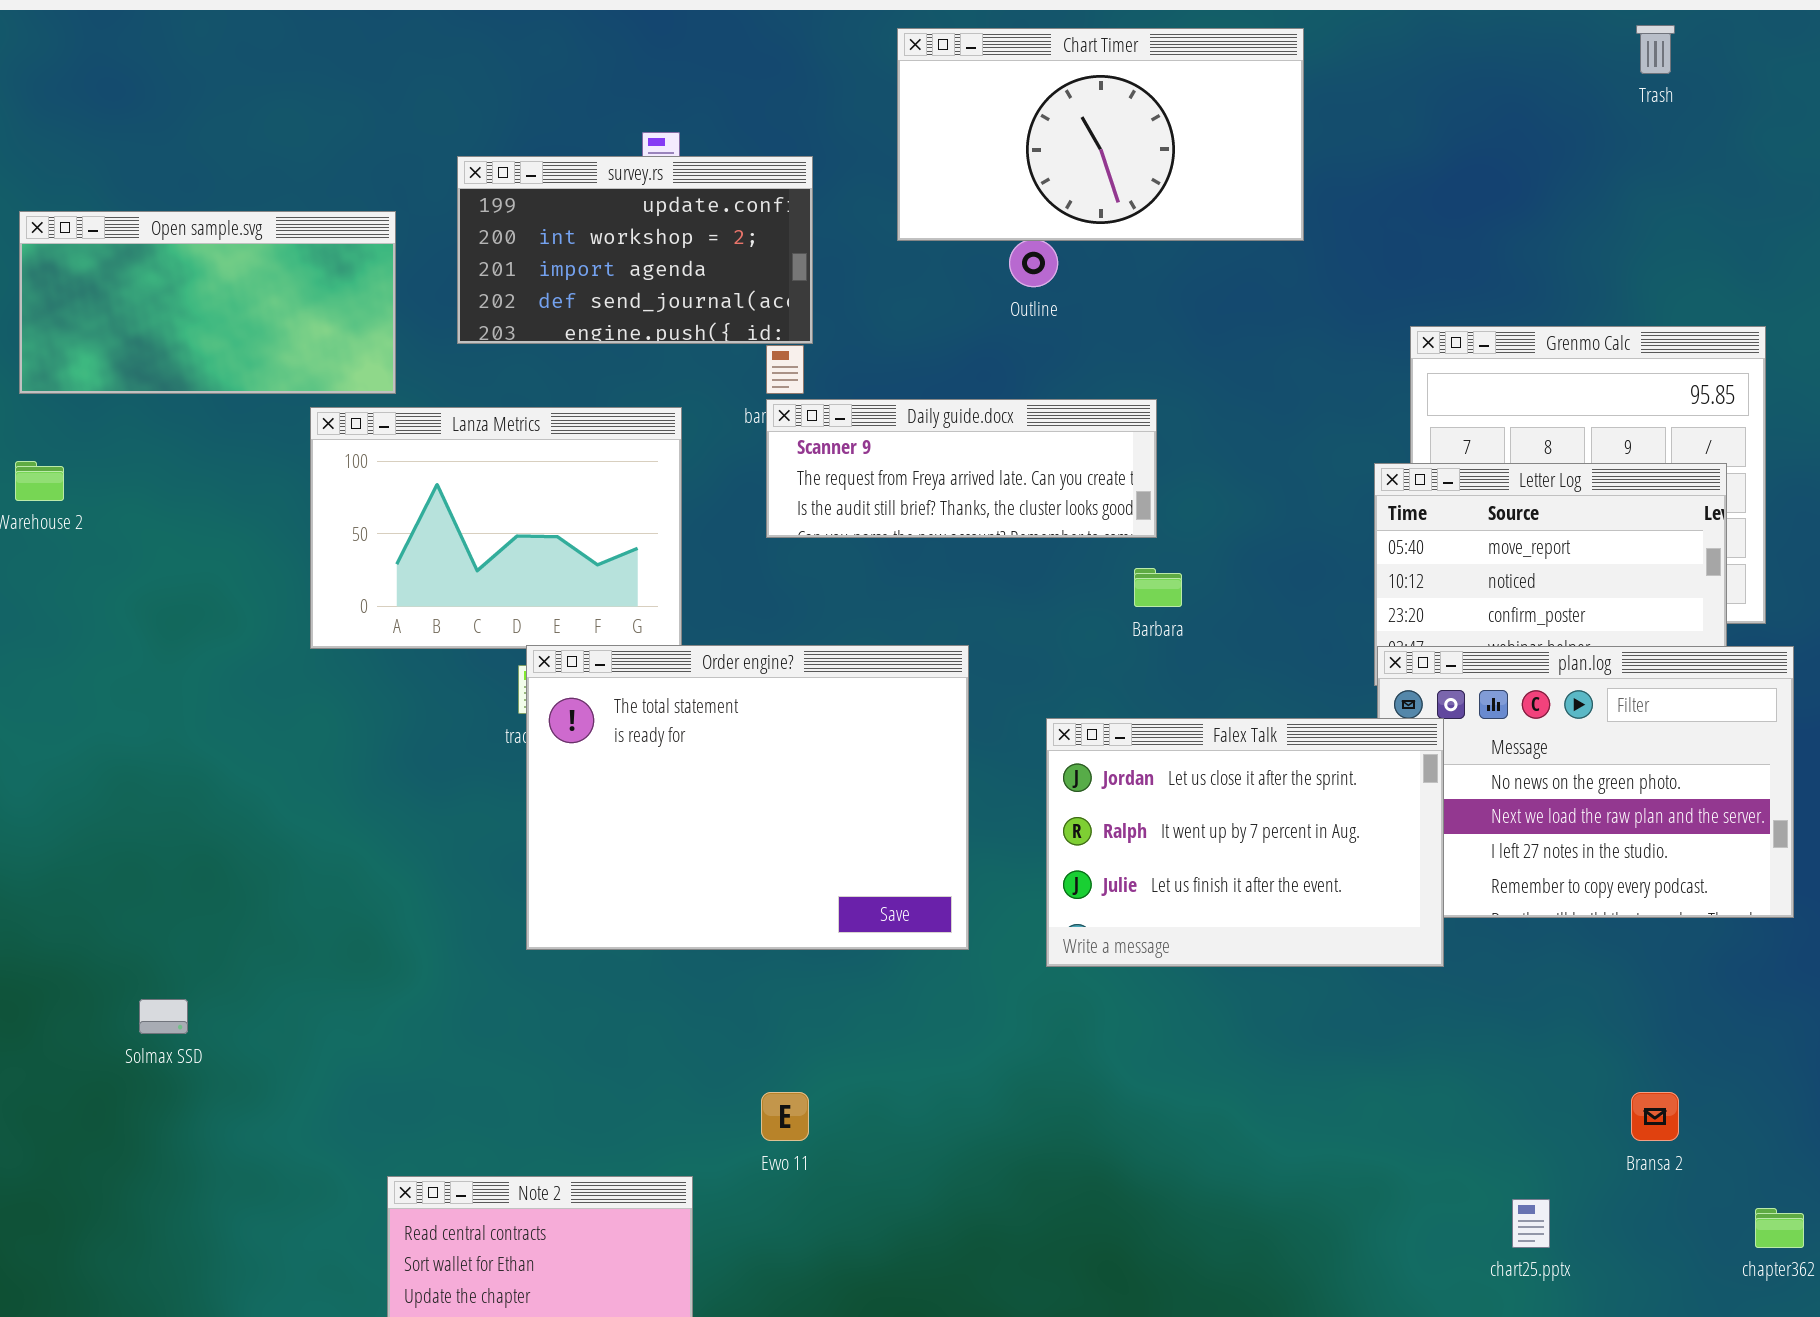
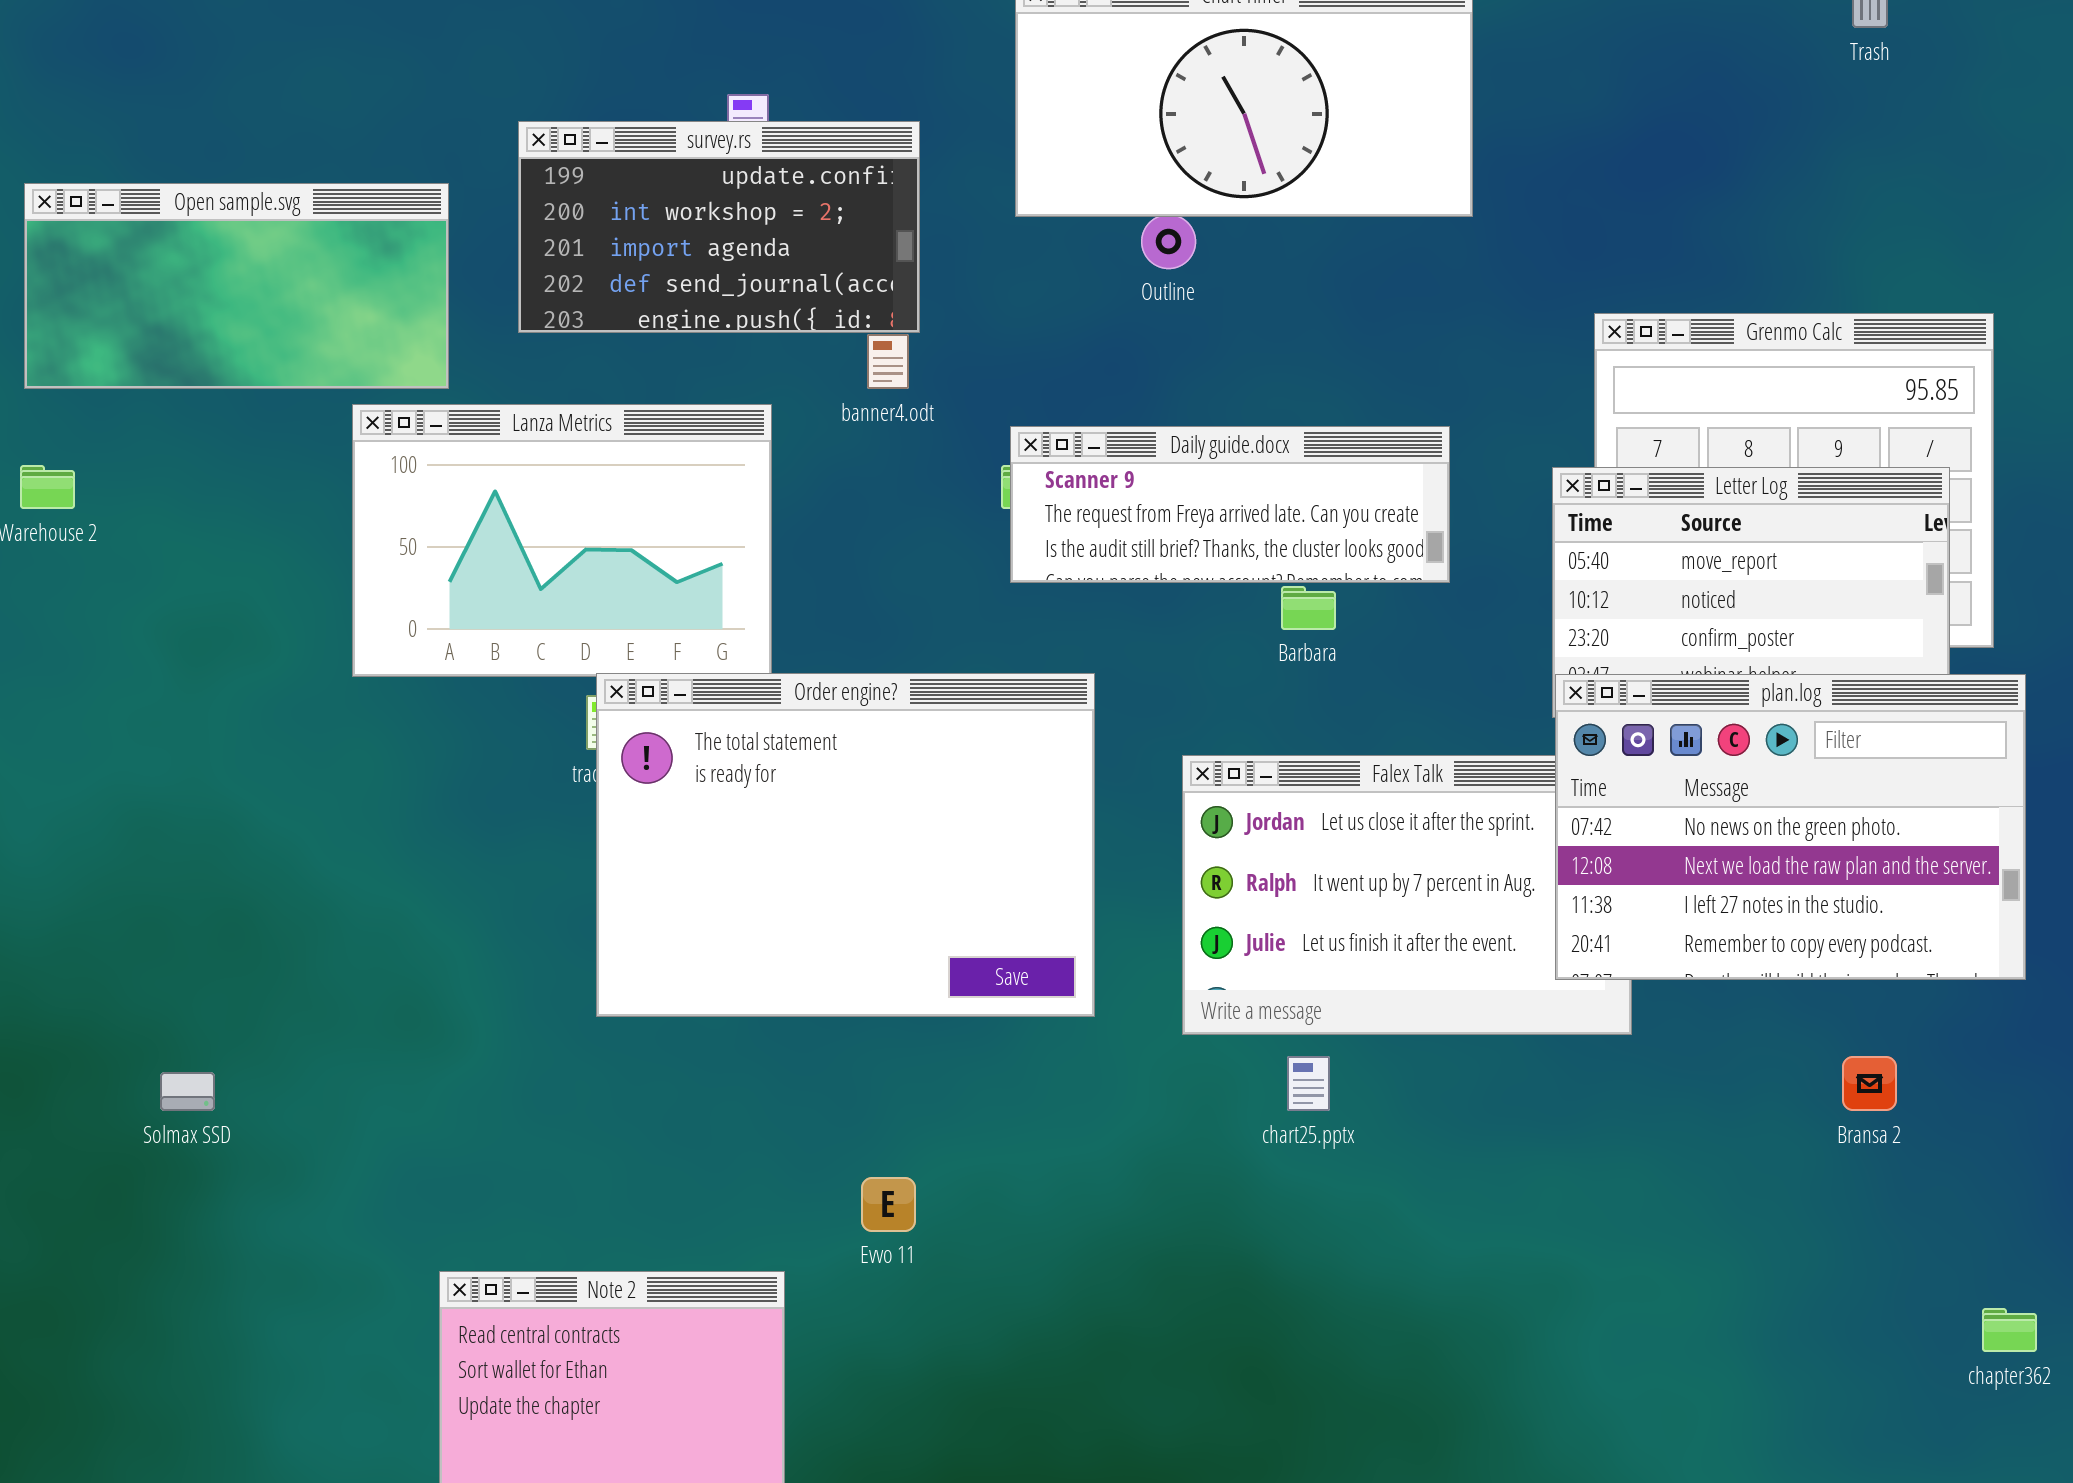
Daily guide.docx: [766,399,1157,538] -> [1010,426,1450,583], moved
plan.log: [1377,646,1794,918] -> [1555,674,2026,980], raised
Bransa 2: [1631,1092,1679,1141] -> [1842,1056,1897,1111], moved
chart25.pptx: [1512,1199,1550,1248] -> [1287,1056,1330,1111], moved

